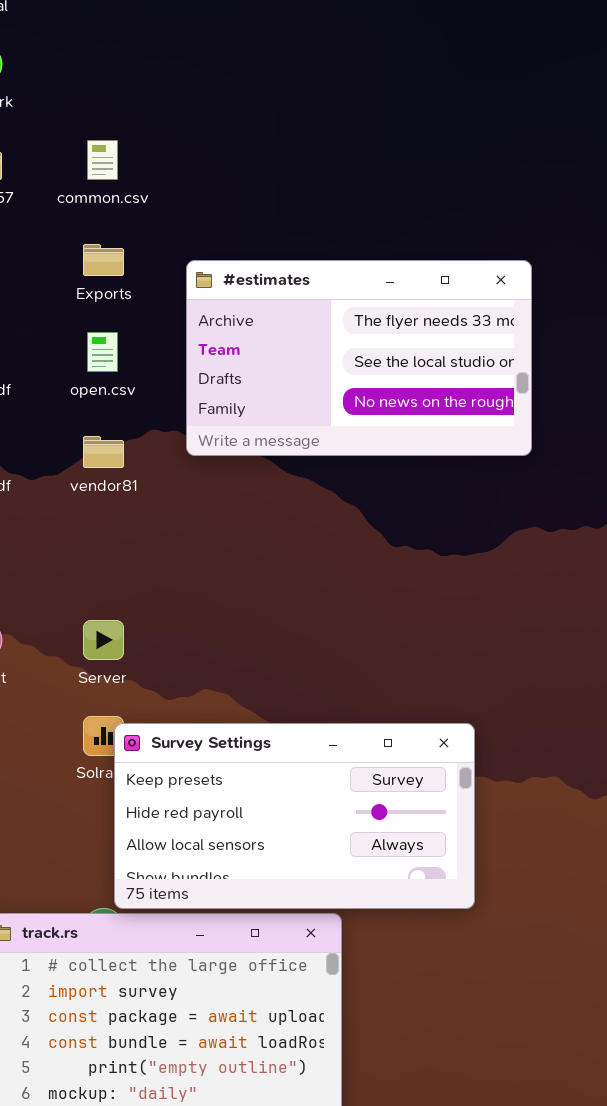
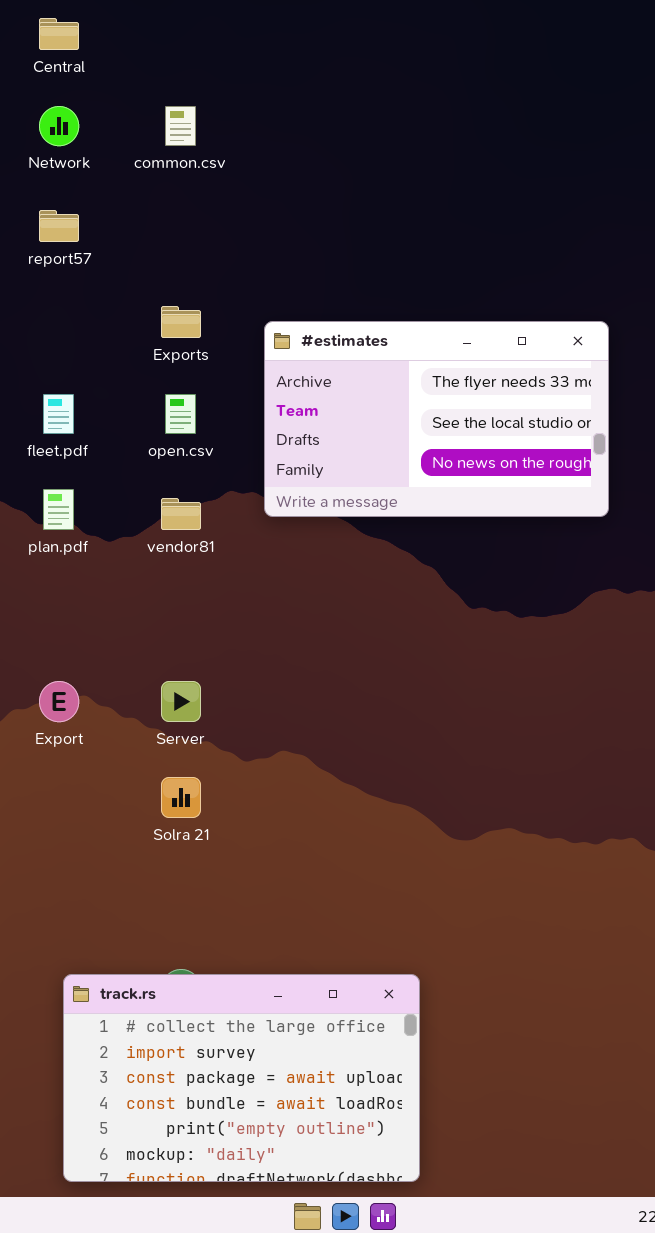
common.csv: [87,140,118,180] -> [165,106,196,146], moved
Survey Settings: [114,723,475,909] -> none, closed

